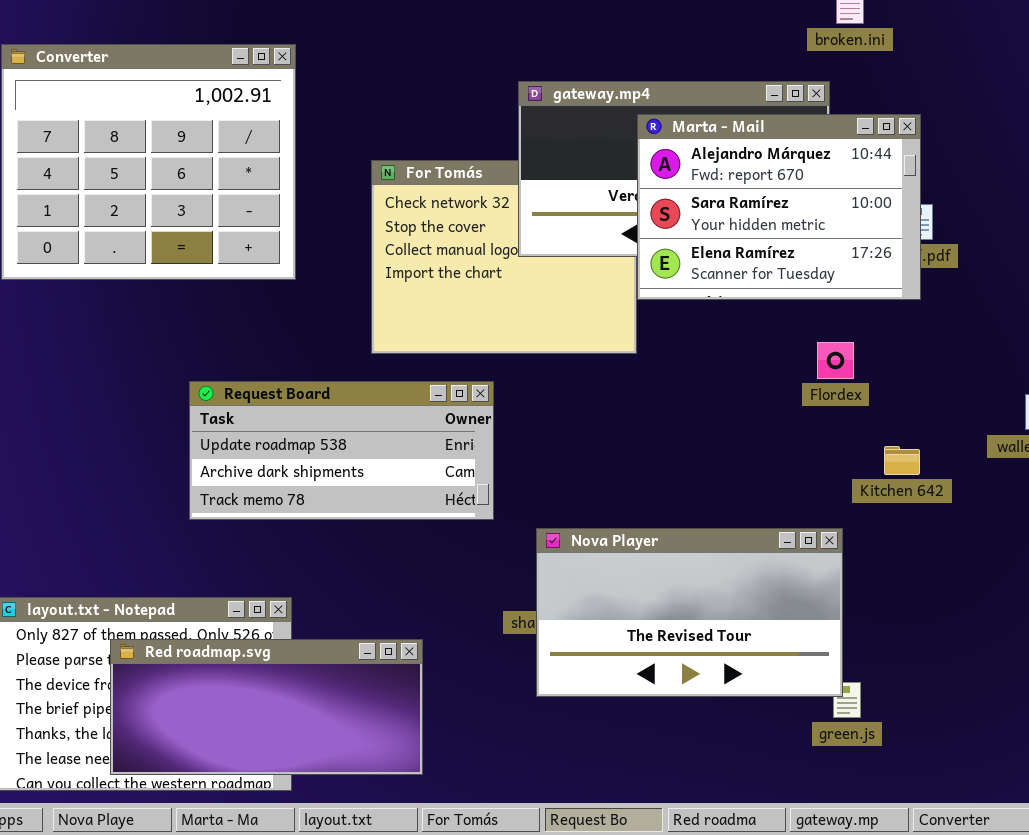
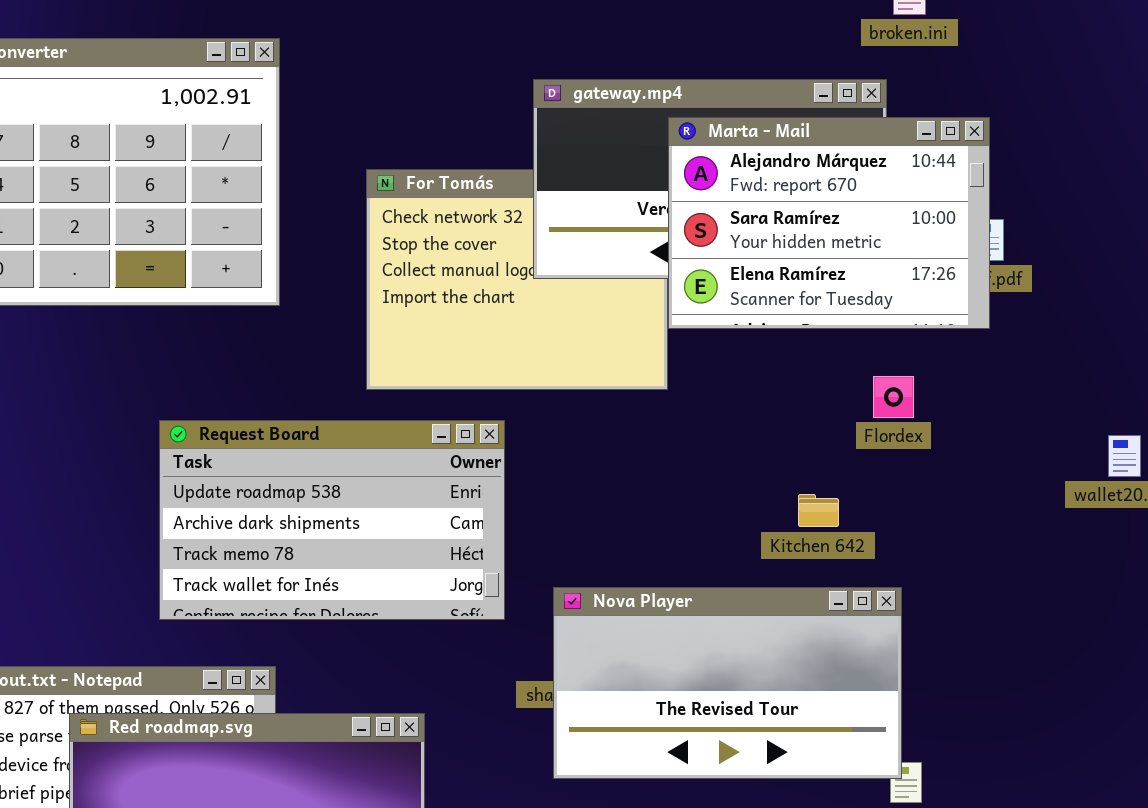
Request Board: [189,381,494,520] -> [159,420,505,620], resized
Kitchen 642: [884,446,920,475] -> [798,494,839,527], moved

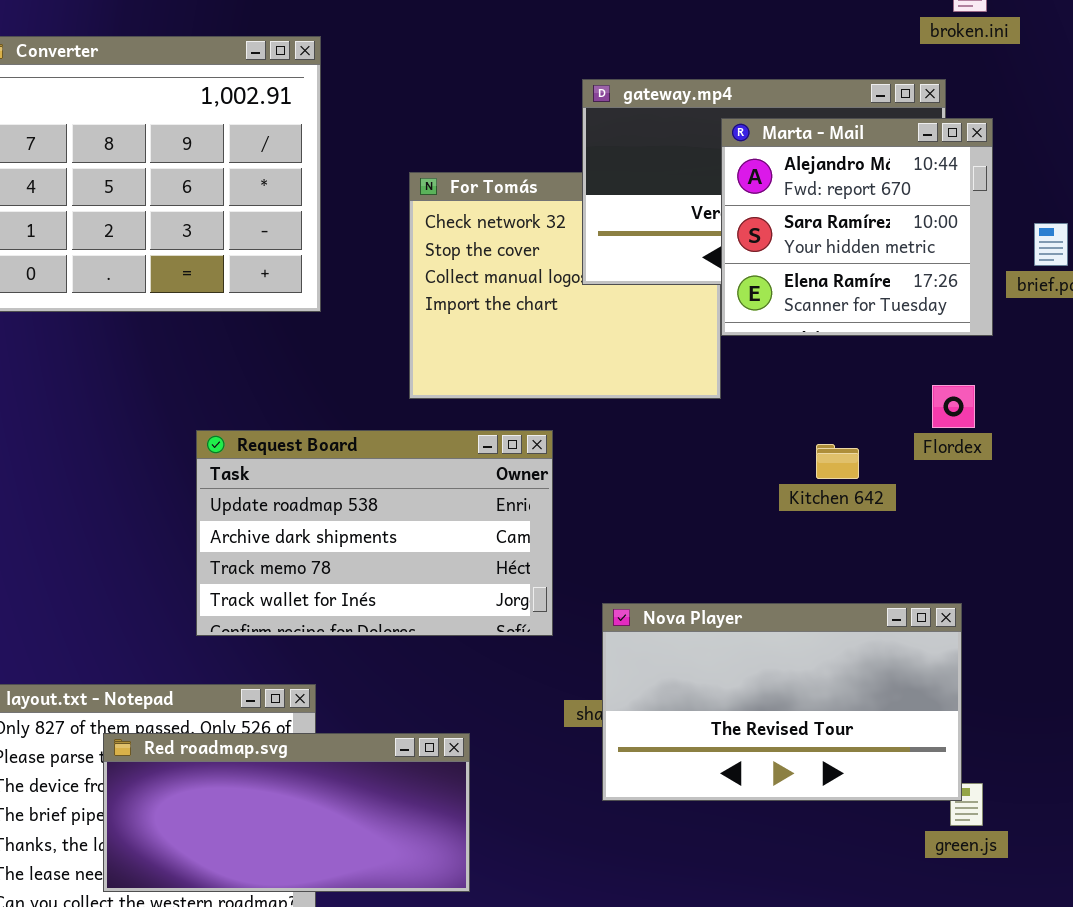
Marta - Mail: [668,117,990,329] -> [721,118,993,336], resized
Kitchen 642: [798,494,839,527] -> [816,444,859,479], moved

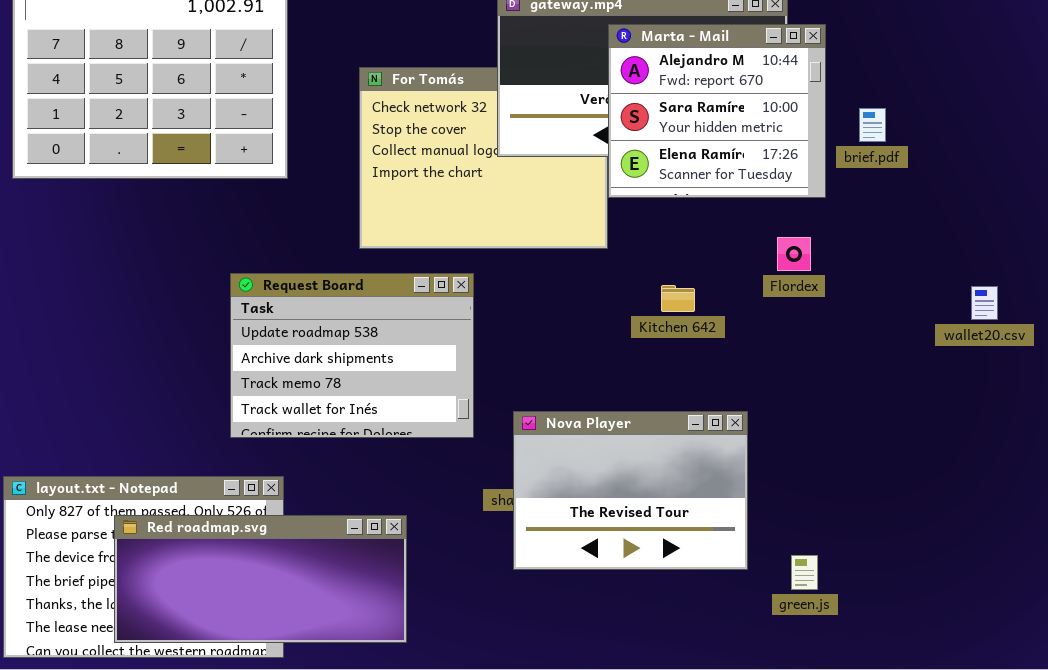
Request Board: [196,430,553,636] -> [230,273,474,438], resized
Kitchen 642: [816,444,859,479] -> [661,285,695,312], moved
Nova Player: [602,603,962,801] -> [513,411,748,570], resized

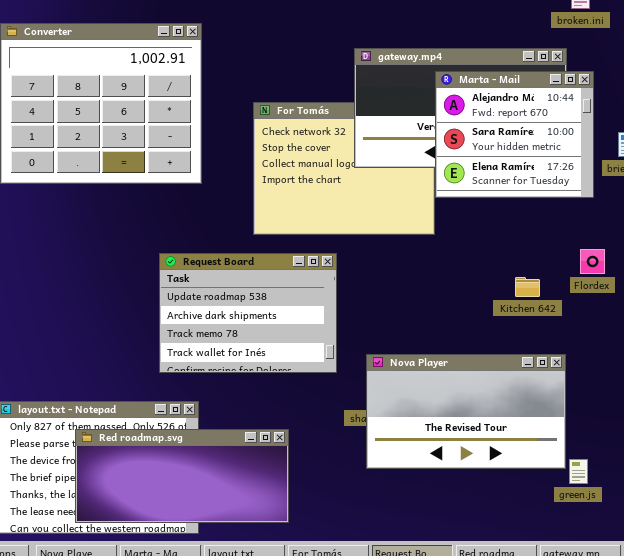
Flordex: [777,237,811,271] -> [580,249,605,274], moved
Kitchen 642: [661,285,695,312] -> [515,277,540,297], moved
Nova Player: [513,411,748,570] -> [366,354,566,469], resized

